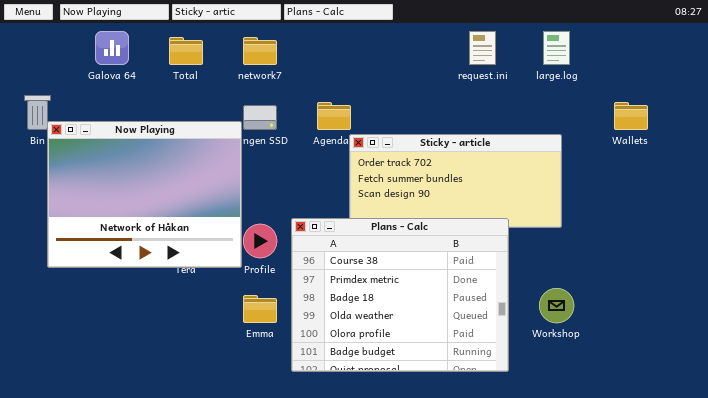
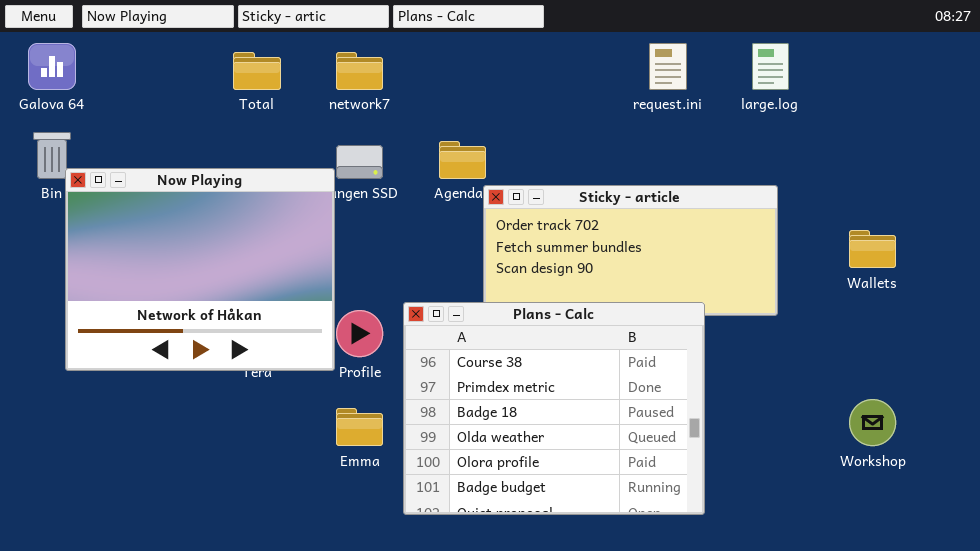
Galova 64: [95,31,129,65] -> [28,43,76,90], moved
Wallets: [614,102,648,130] -> [849,230,896,268], moved
Workshop: [539,288,574,323] -> [849,399,896,446], moved

